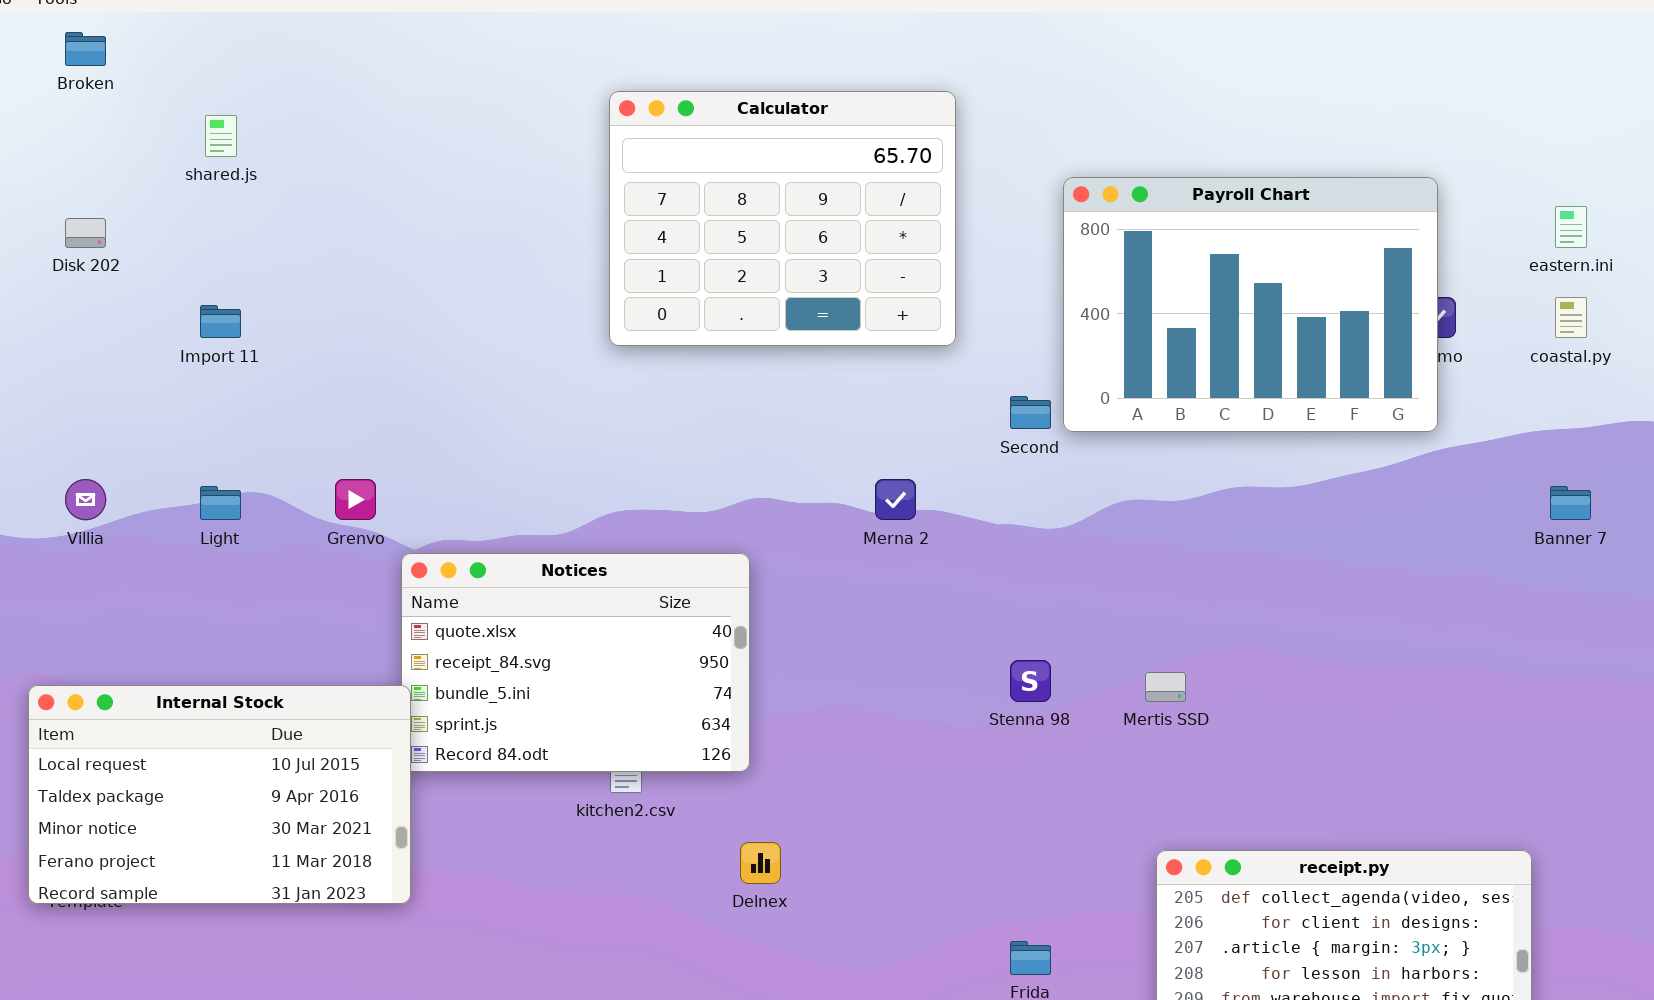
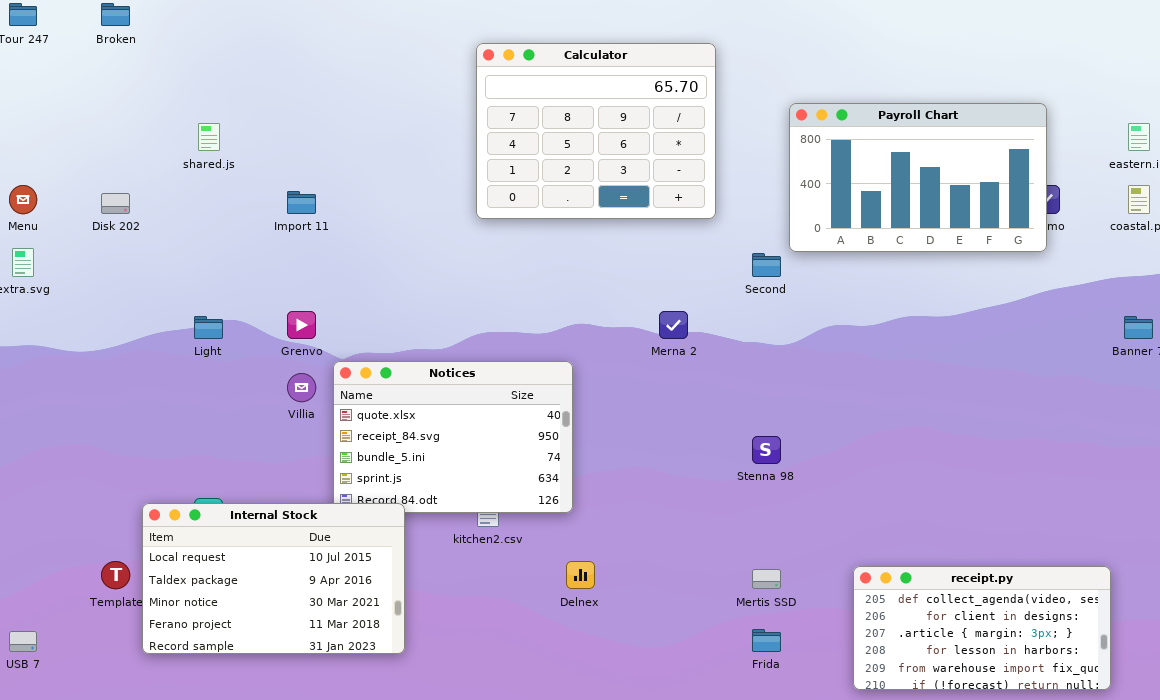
shared.js: [205,115,237,157] -> [198,123,220,151], moved
Payroll Chart: [1063,177,1438,432] -> [789,103,1047,252], resized
Disk 202: [65,218,106,248] -> [101,193,130,214], moved
Import 11: [200,305,241,338] -> [287,191,316,214], moved
Villia: [65,479,106,520] -> [287,373,316,402], moved
Mertis SSD: [1145,672,1186,702] -> [752,569,781,589], moved
Internal Stock: [28,685,411,904] -> [142,503,405,654], moved

